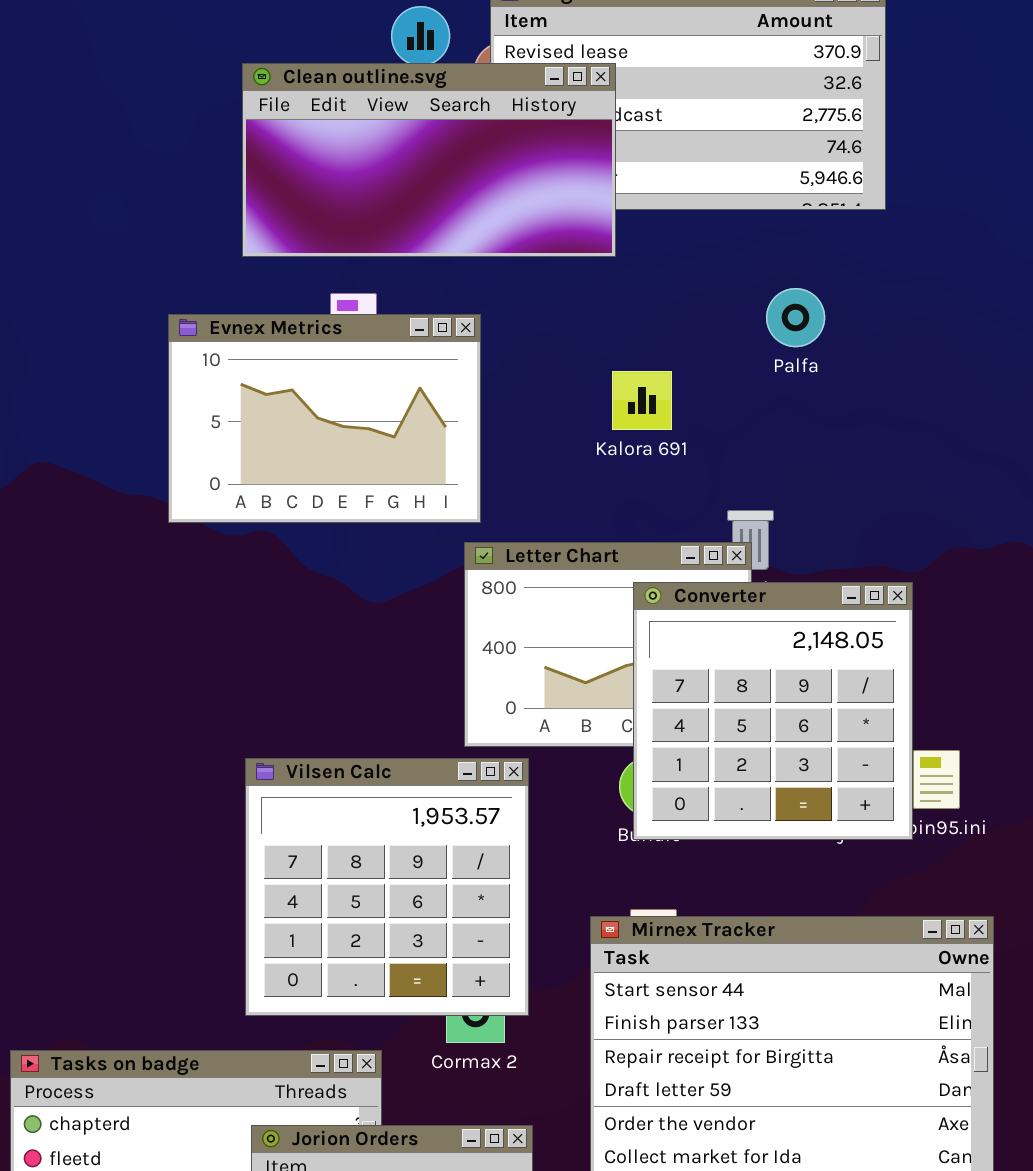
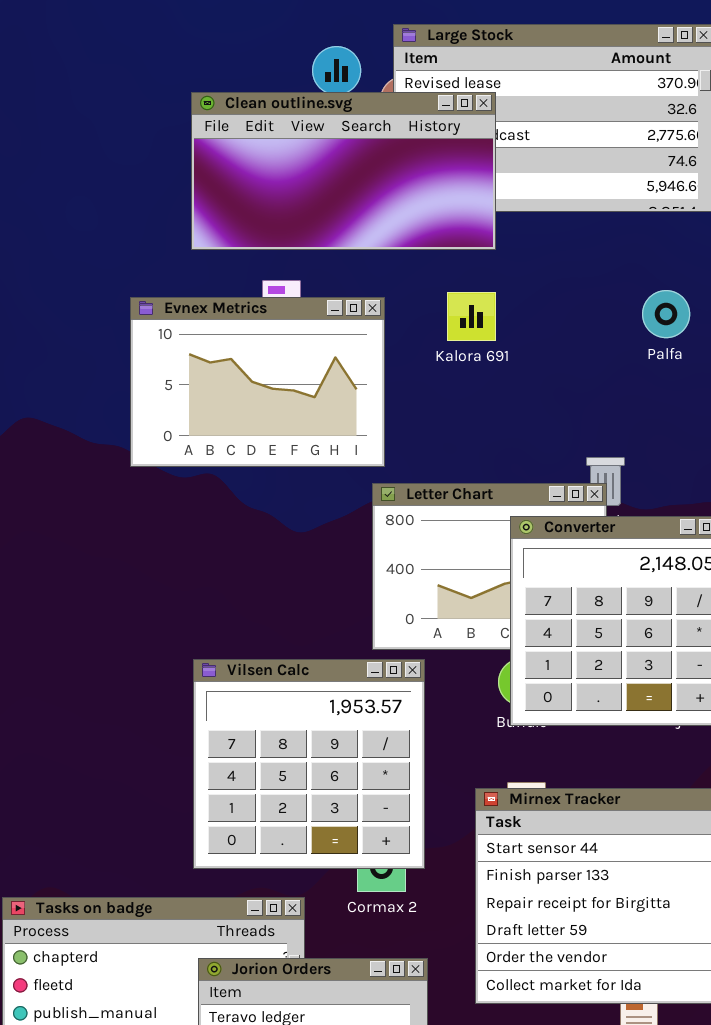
Palfa: [766,288,825,347] -> [642,290,690,338], moved
Kalora 691: [612,371,672,430] -> [447,292,496,341], moved

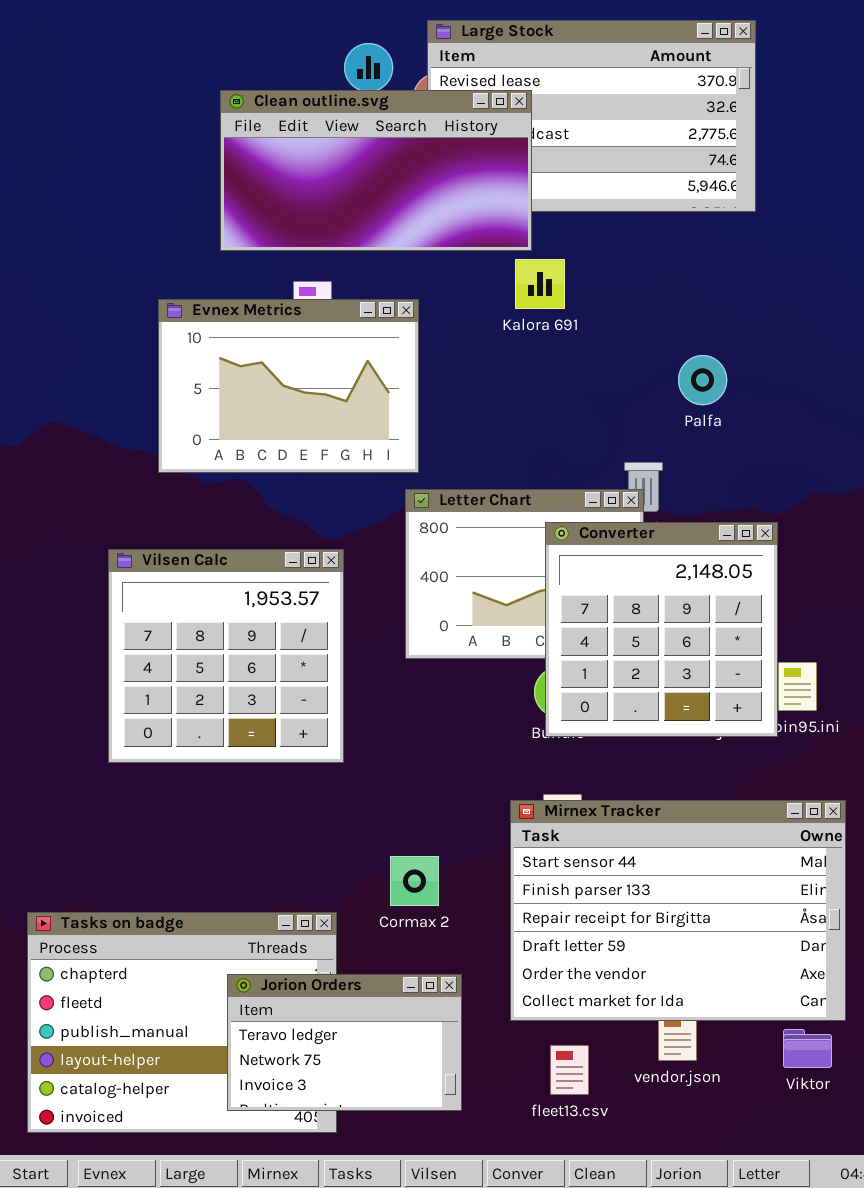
Palfa: [642,290,690,338] -> [678,355,727,405], moved
Kalora 691: [447,292,496,341] -> [515,259,565,309], moved
Vilsen Calc: [193,659,425,869] -> [108,549,344,763], moved

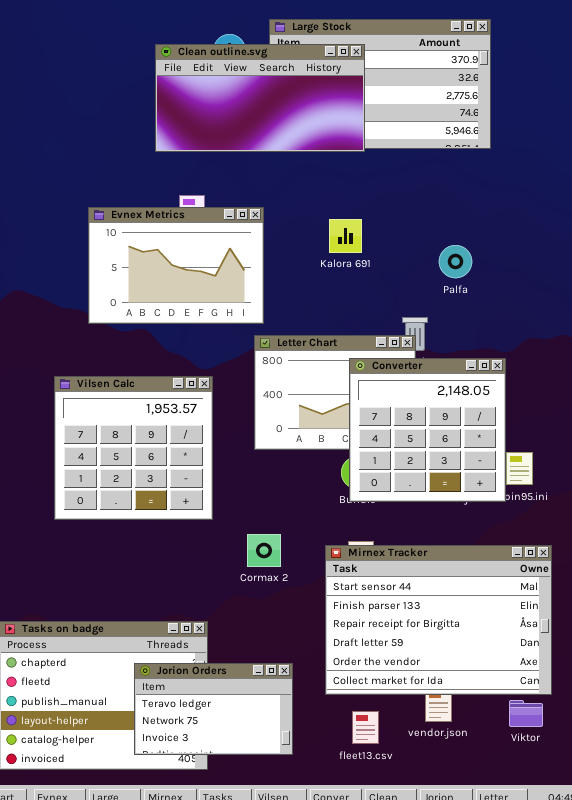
Clean outline.svg: [220,90,532,251] -> [155,44,365,152], moved
Kalora 691: [515,259,565,309] -> [329,219,362,253], moved
Cormax 2: [390,856,439,906] -> [247,534,281,567], moved

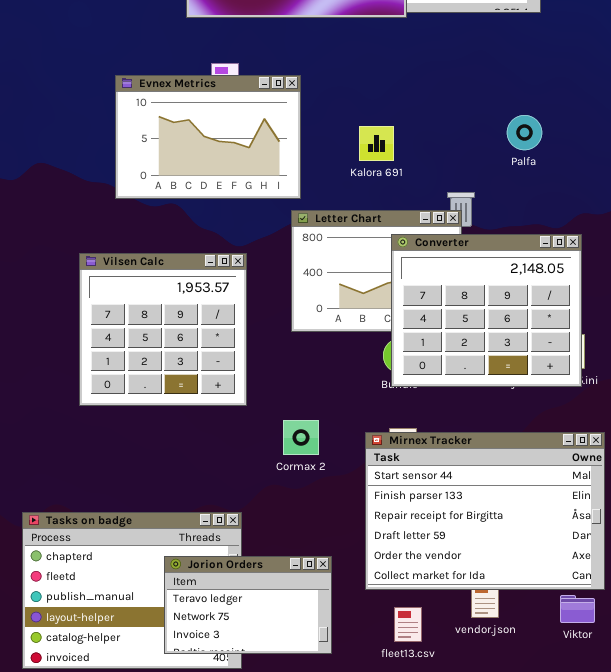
Kalora 691: [329,219,362,253] -> [359,126,394,161], moved
Palfa: [439,245,472,278] -> [507,115,542,150], moved
Converter: [349,358,506,502] -> [391,234,582,387], resized

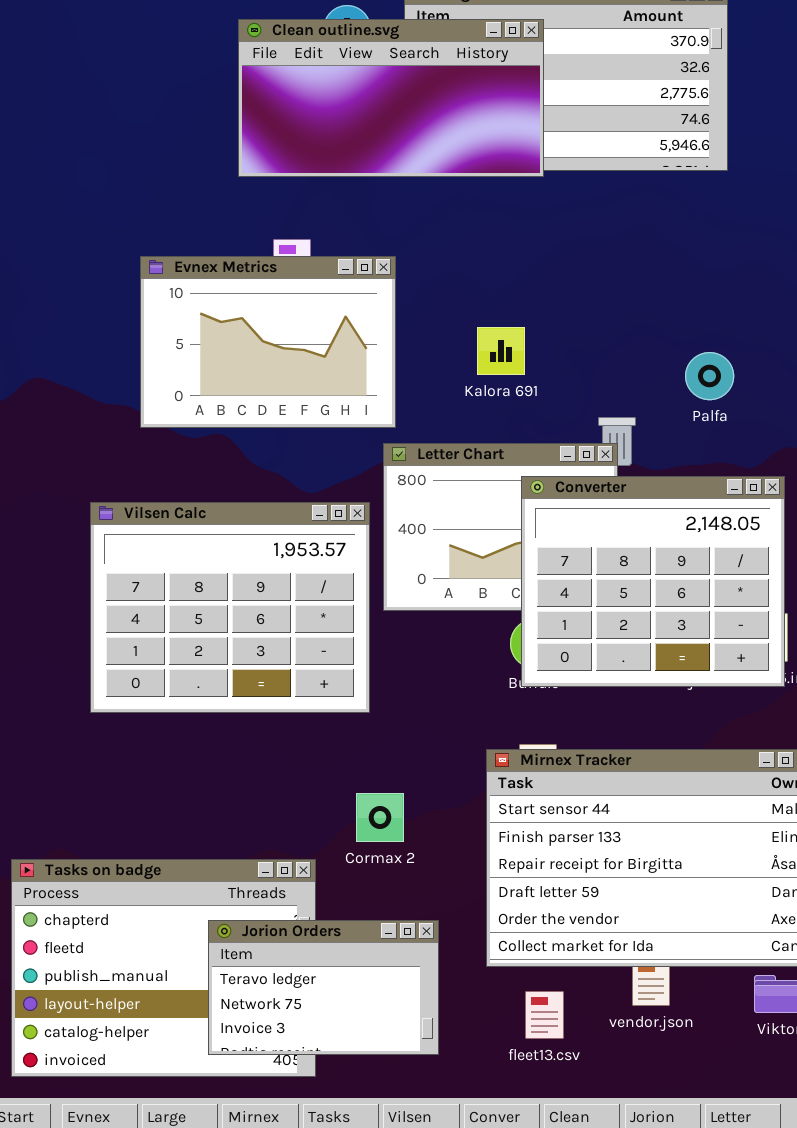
Palfa: [507,115,542,150] -> [685,352,734,400], moved
Vilsen Calc: [79,253,247,406] -> [90,502,370,713], resized
Cormax 2: [283,420,319,455] -> [356,793,404,842], moved

